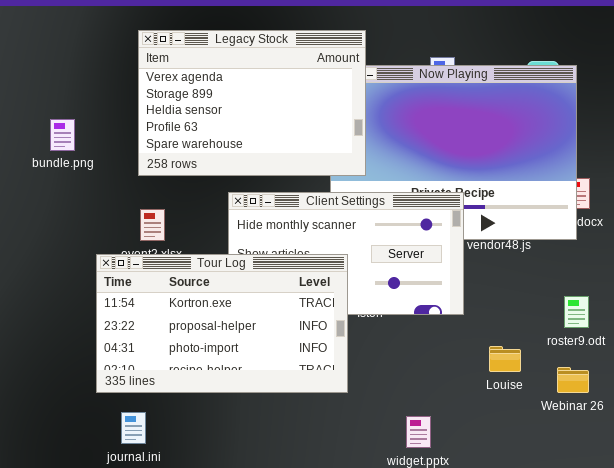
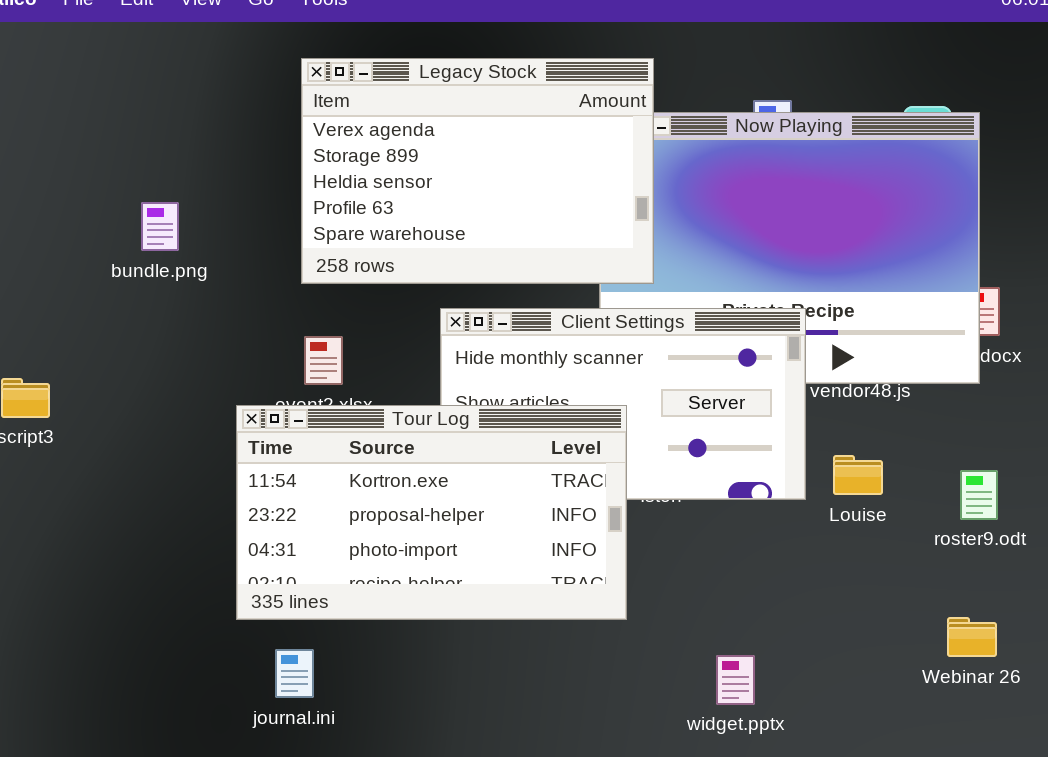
bundle.png: [50,119,75,151] -> [141,202,179,251], moved
Louise: [489,346,521,372] -> [833,455,883,495], moved
Webinar 26: [557,367,589,393] -> [947,617,997,657], moved

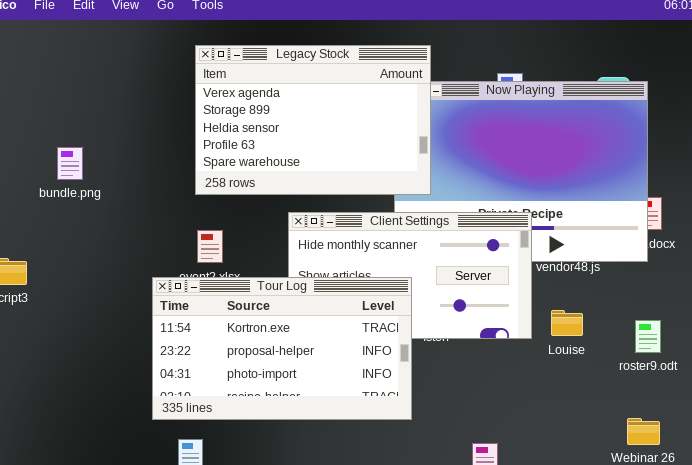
bundle.png: [141,202,179,251] -> [57,147,83,180], moved

